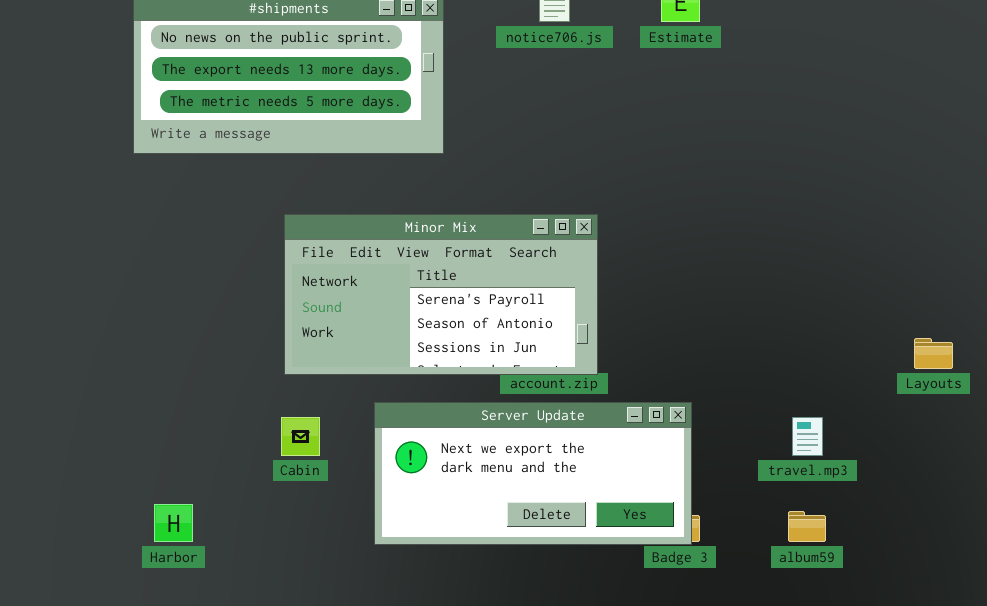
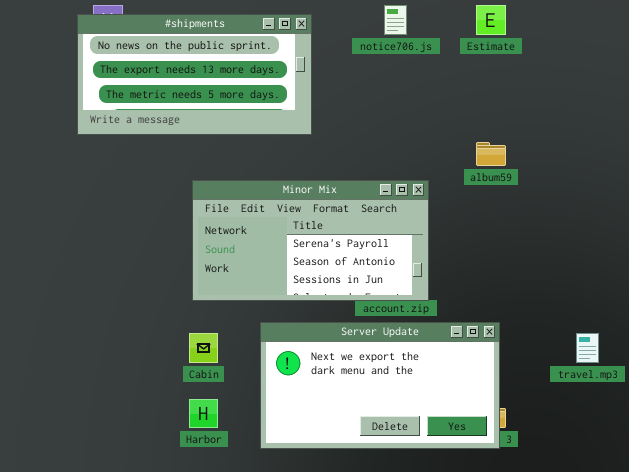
Server Update: [374,402,692,545] -> [260,322,500,449], resized
Harbor: [154,504,193,542] -> [189,399,218,428], moved
album59: [788,511,826,542] -> [476,142,506,166], moved

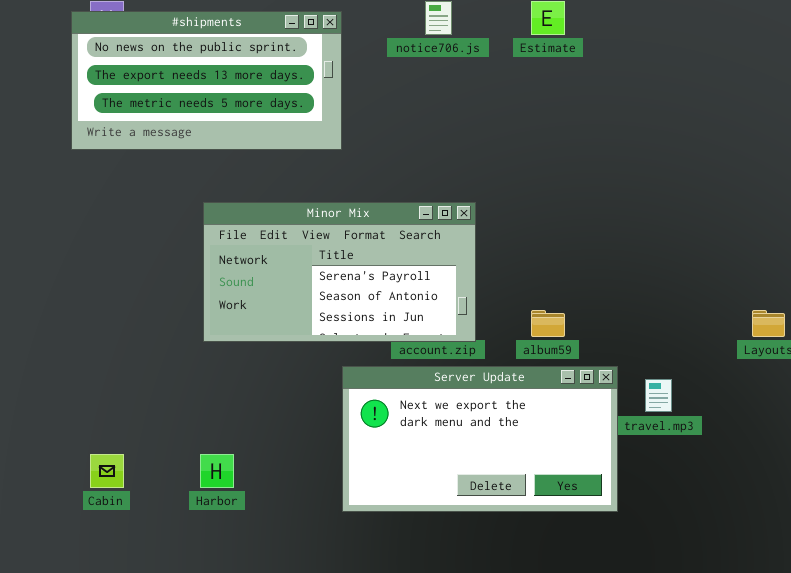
album59: [476,142,506,166] -> [531,310,565,337], moved
Server Update: [260,322,500,449] -> [342,366,618,512], moved
Cabin: [189,333,218,363] -> [90,454,124,488], moved

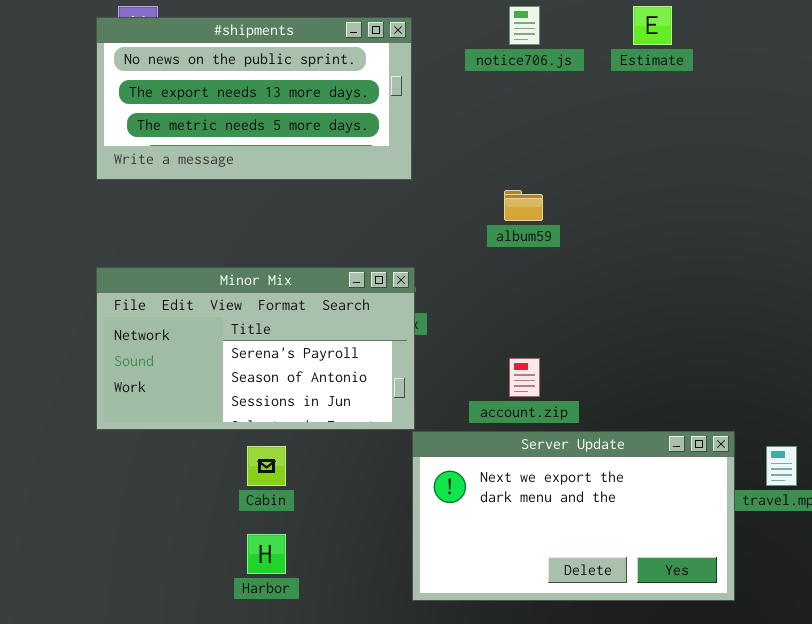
Minor Mix: [203,202,476,342] -> [96,267,415,430], moved
album59: [531,310,565,337] -> [504,190,543,221], moved
Cabin: [90,454,124,488] -> [247,446,286,486], moved

